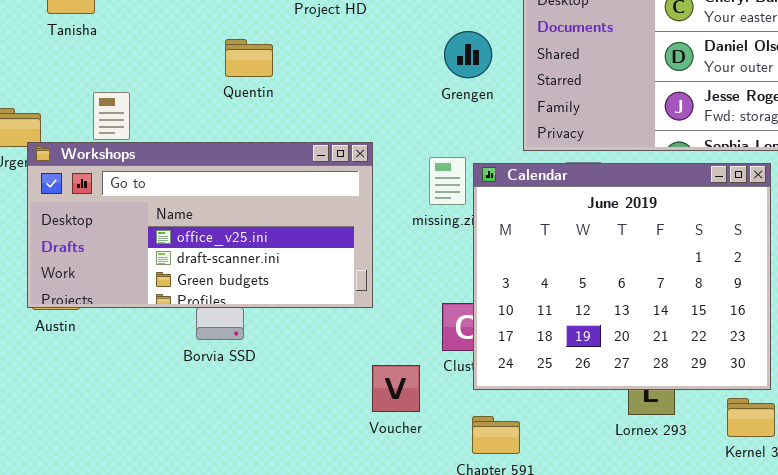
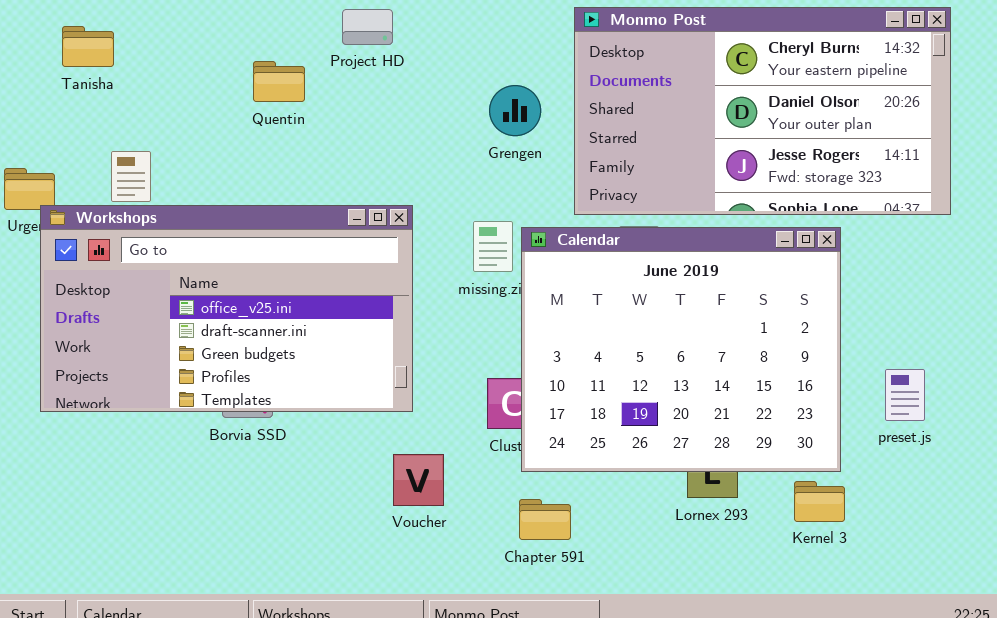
Quentin: [225,39,273,77] -> [253,61,305,102], moved
Workshops: [27,142,373,308] -> [40,205,413,412], resized
Voucher: [372,365,420,412] -> [393,454,444,506], moved

